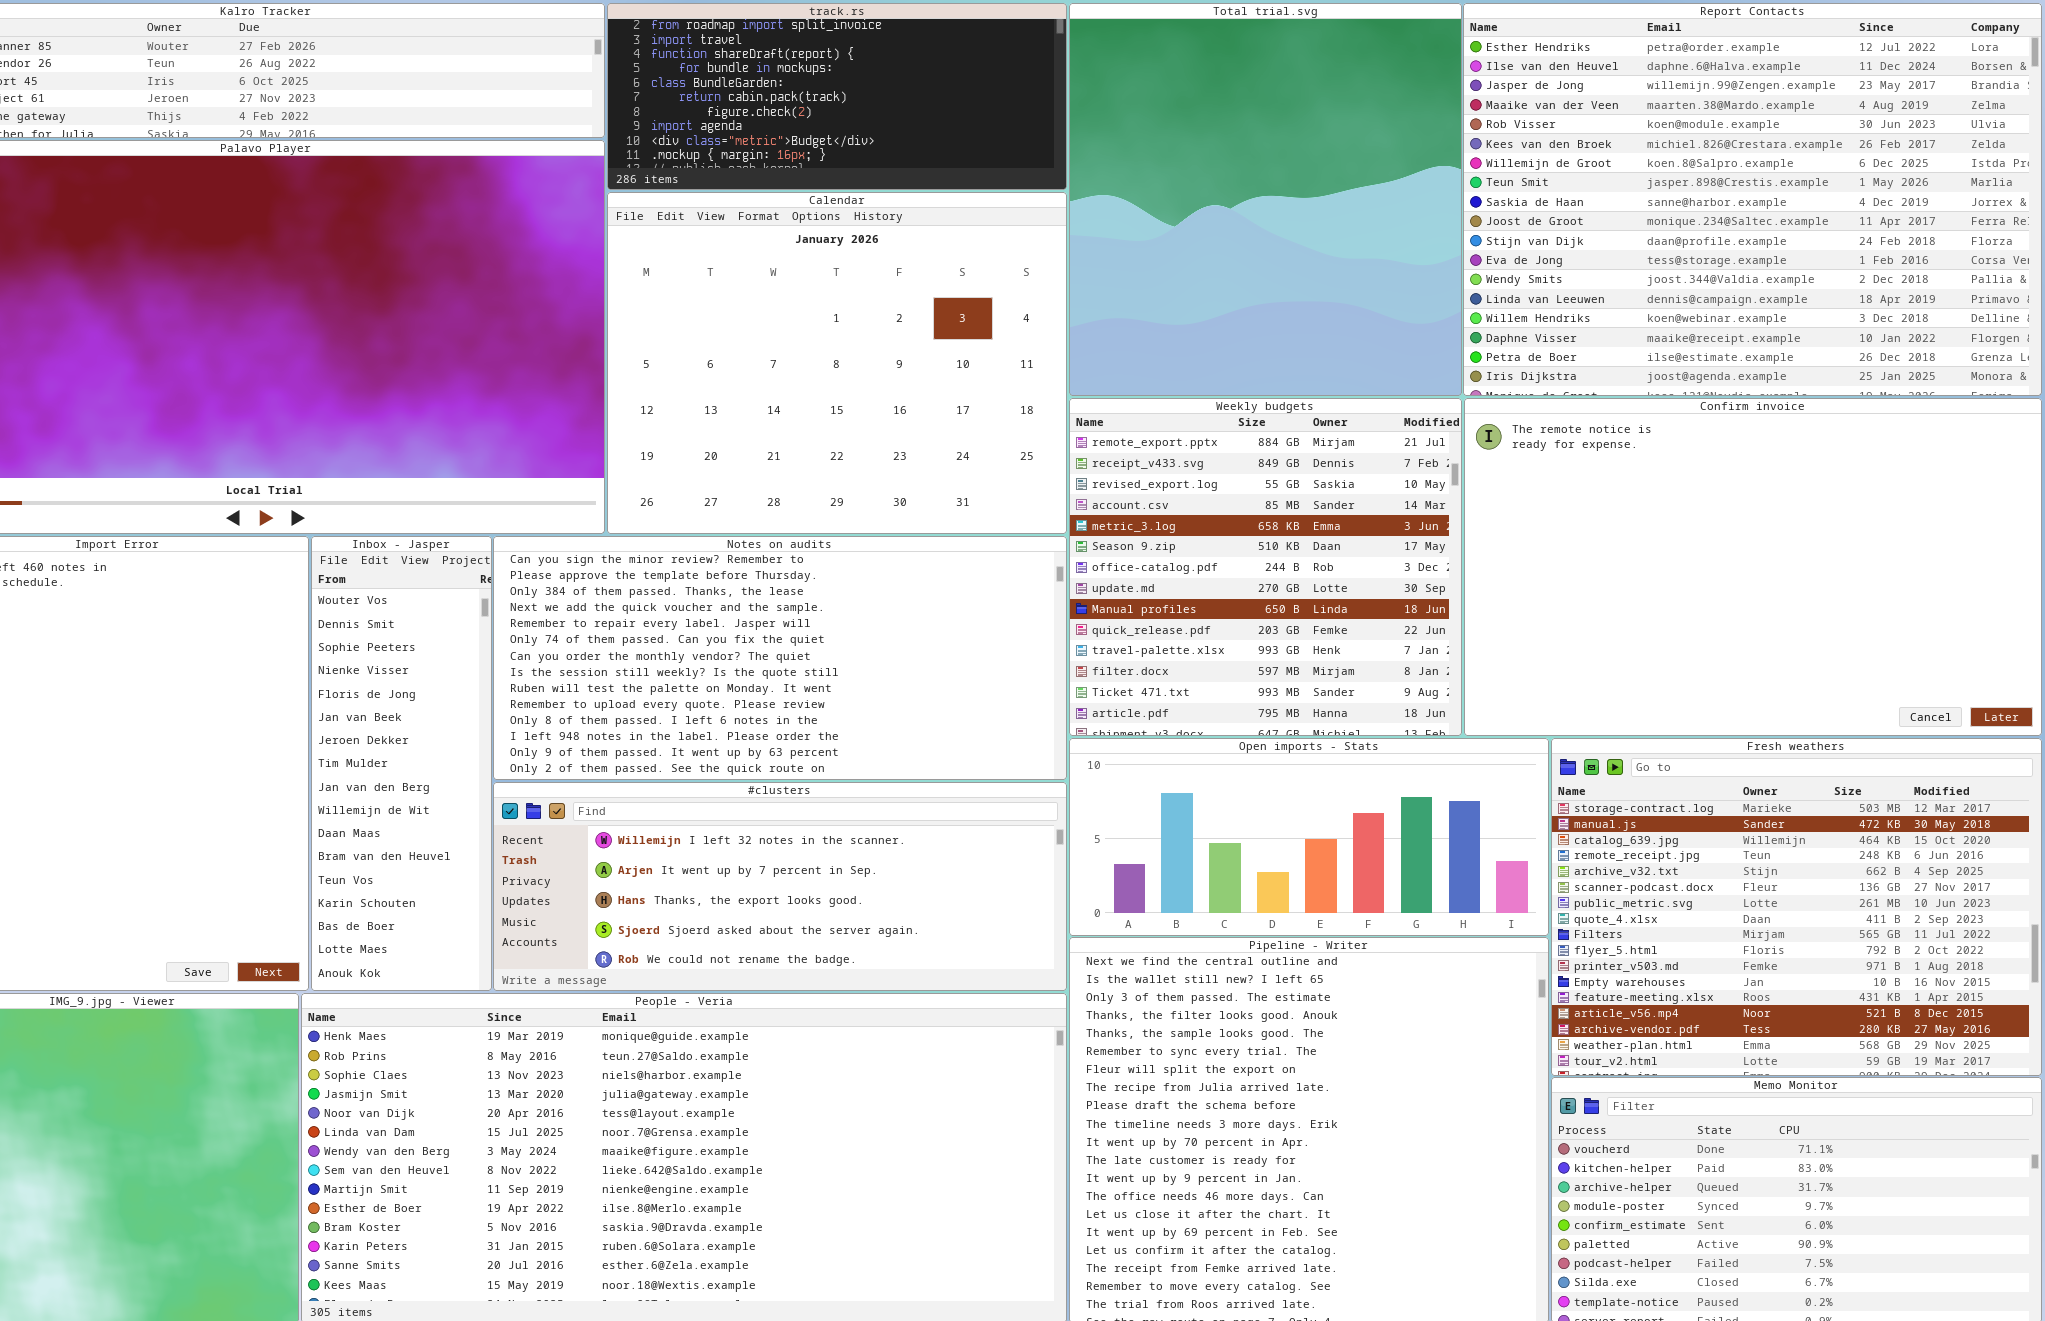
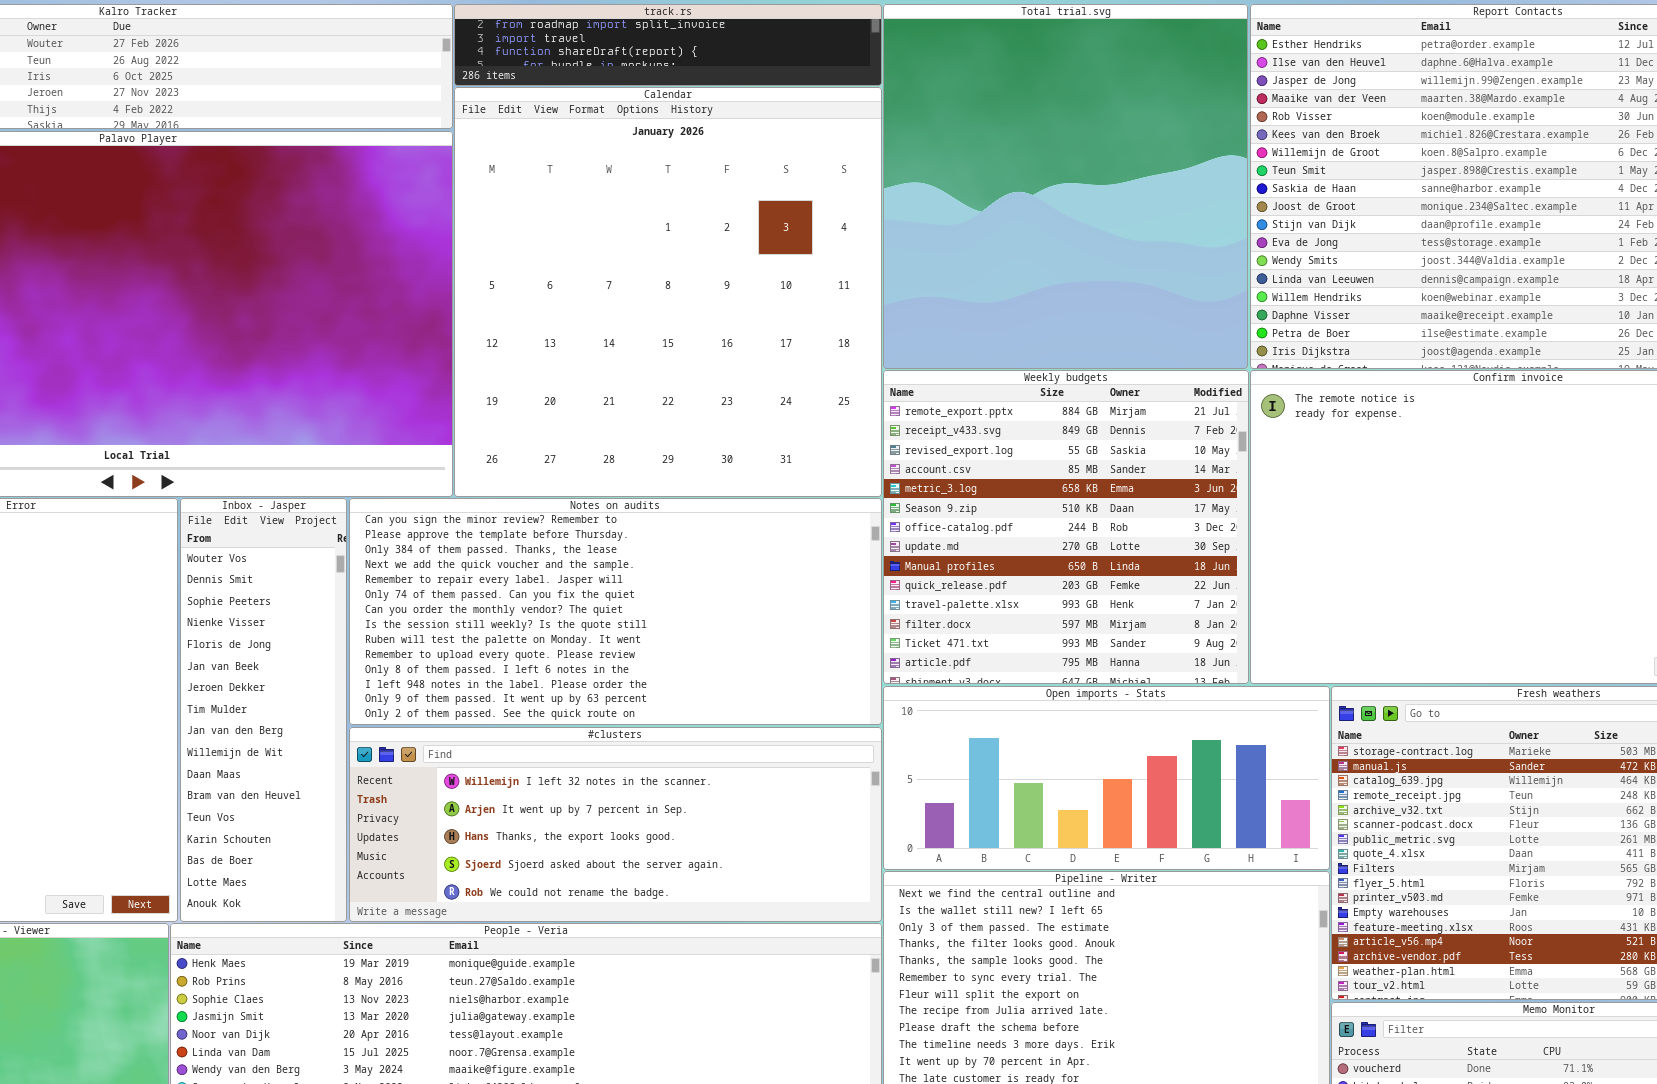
track.rs: [607,3,1067,190] -> [454,4,882,86], resized
Calendar: [607,192,1067,534] -> [454,87,882,497], resized

